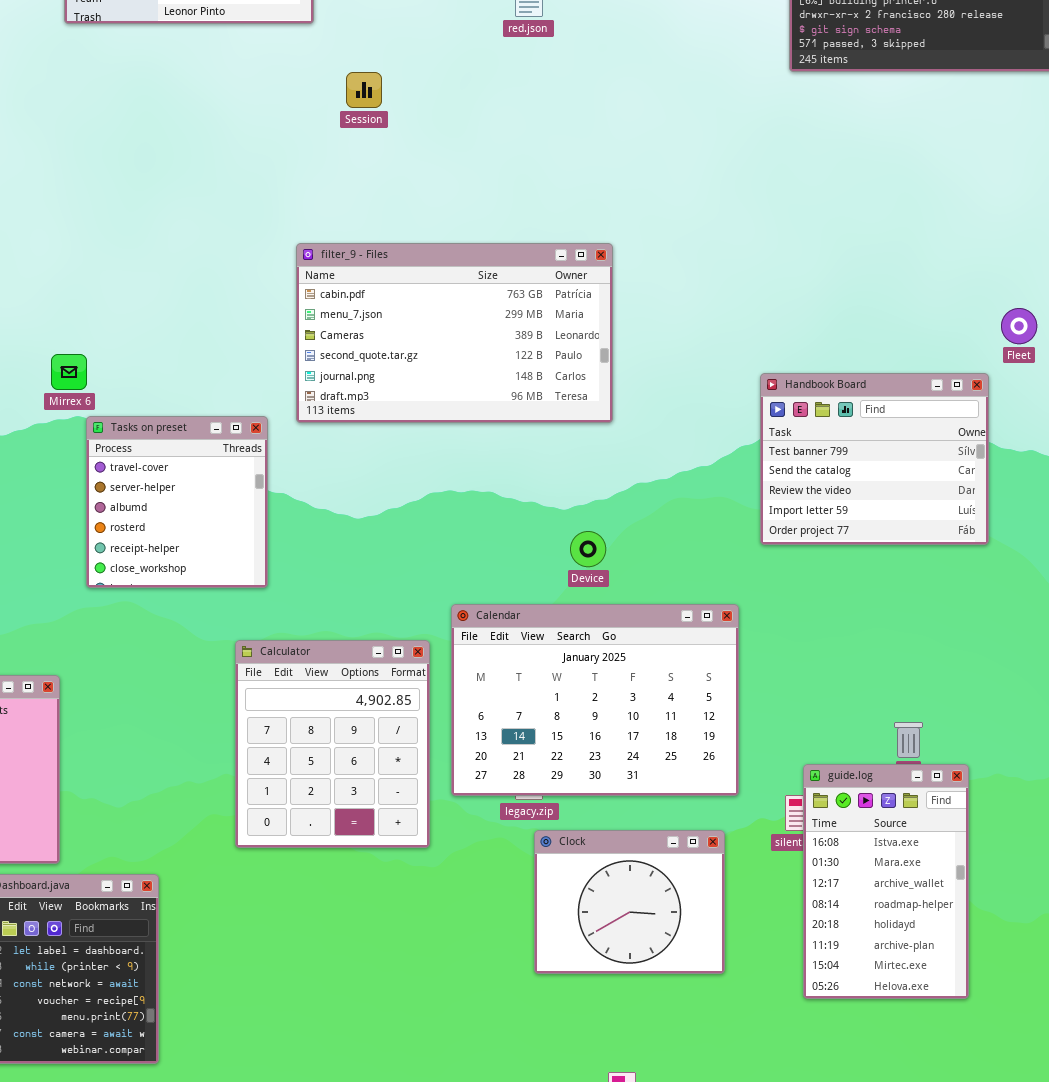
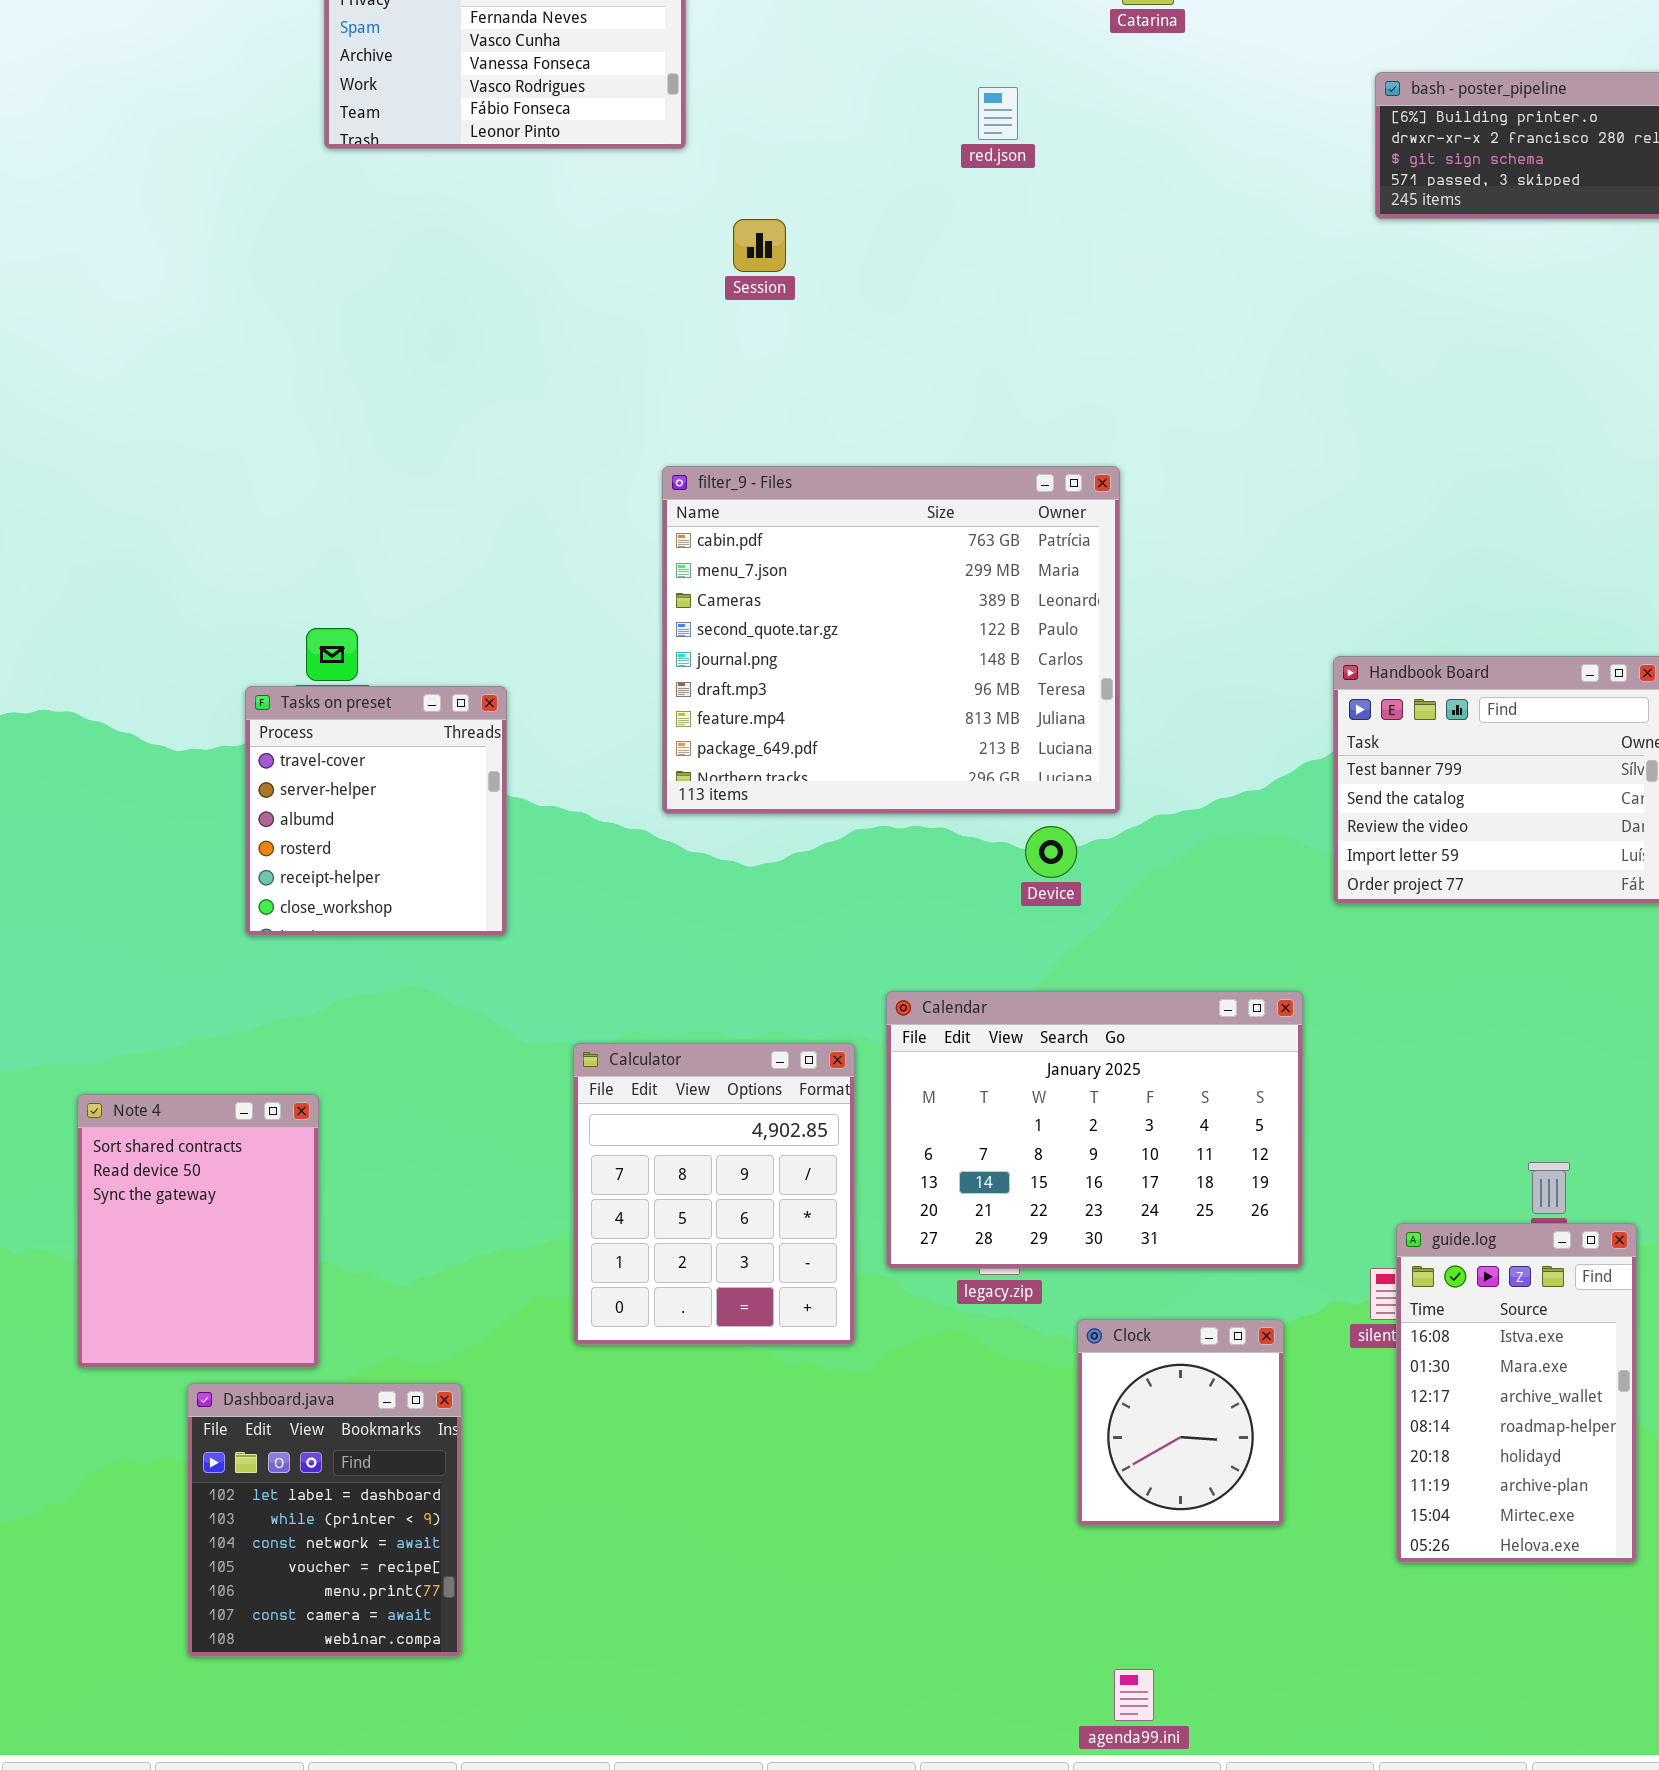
filter_9 - Files: [296,243,613,423] -> [662,466,1120,814], resized
Tasks on preset: [86,416,268,588] -> [245,686,507,936], moved
Device: [570,531,606,567] -> [1025,826,1077,878], moved
Clock: [534,830,725,974] -> [1077,1319,1284,1526], resized

